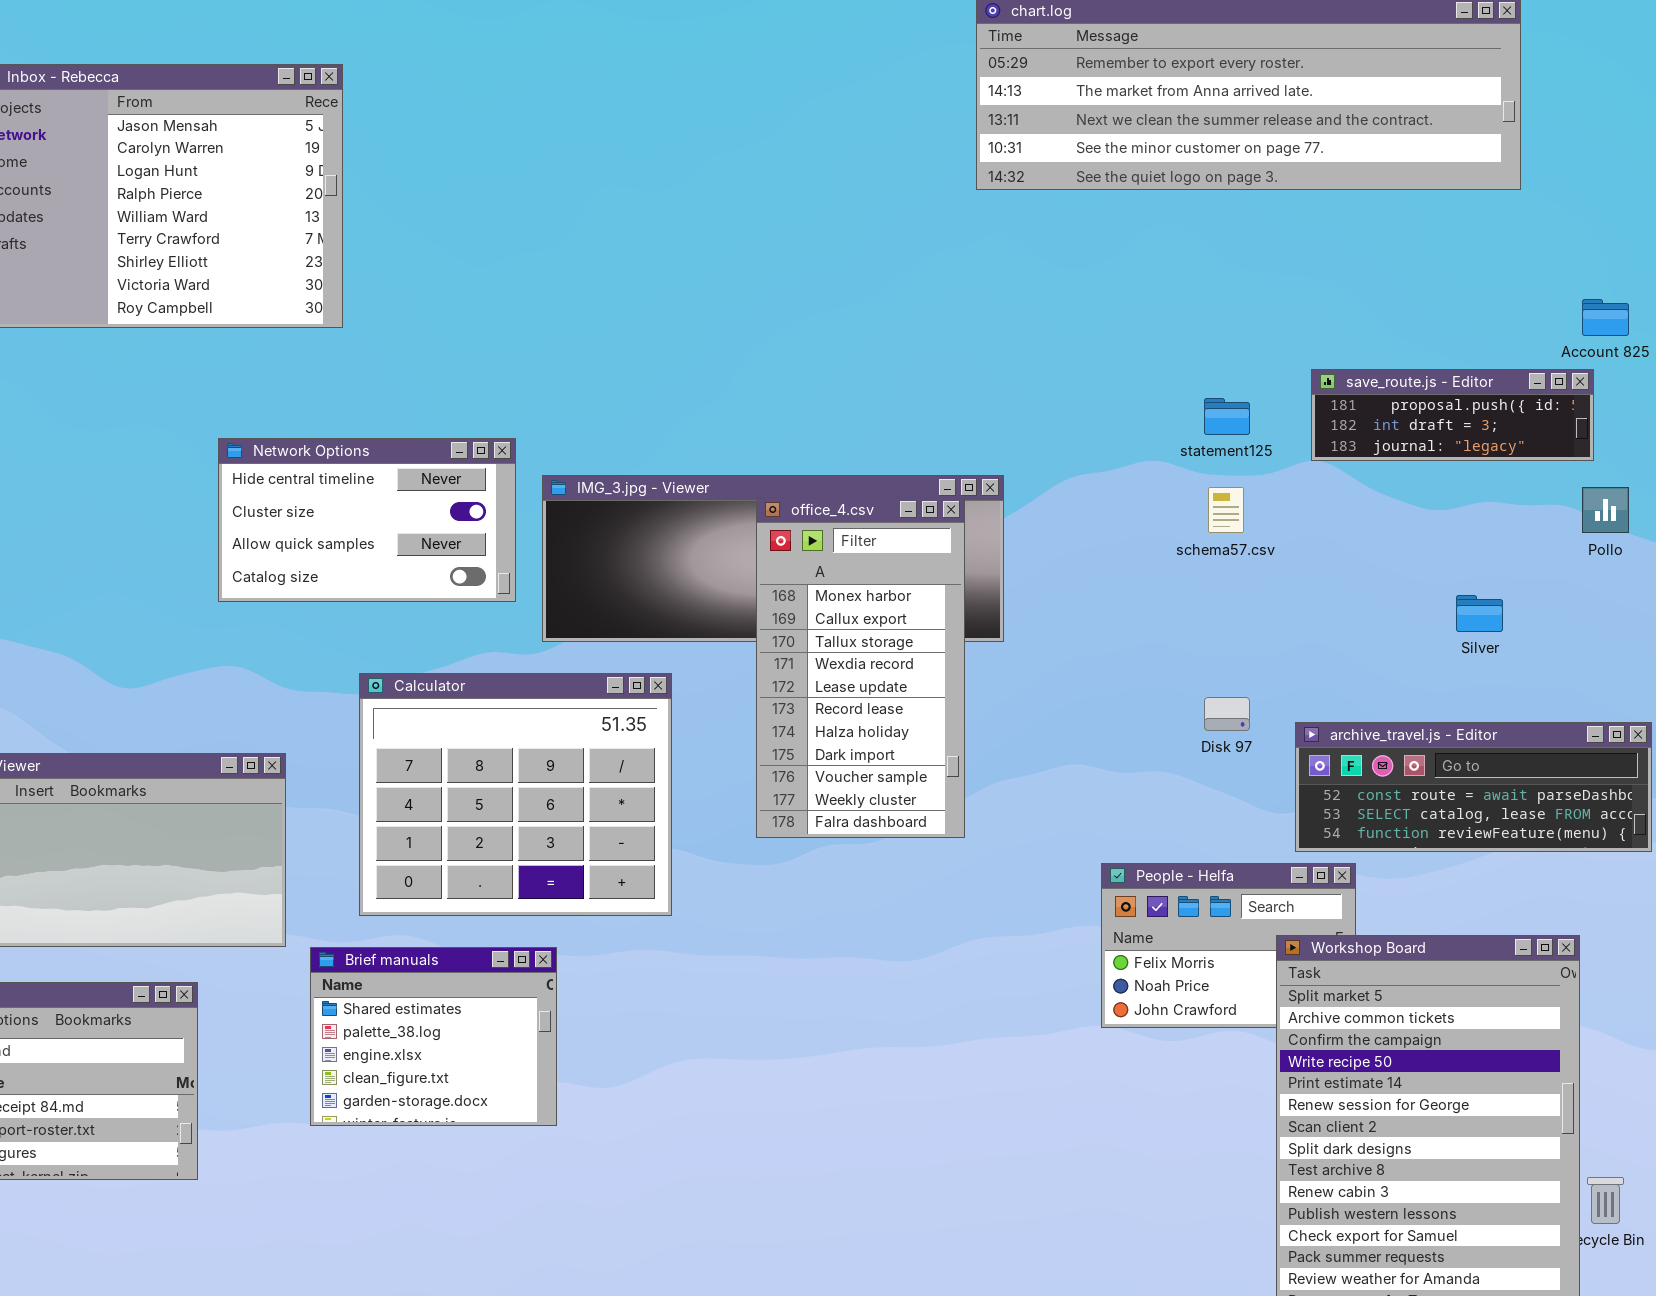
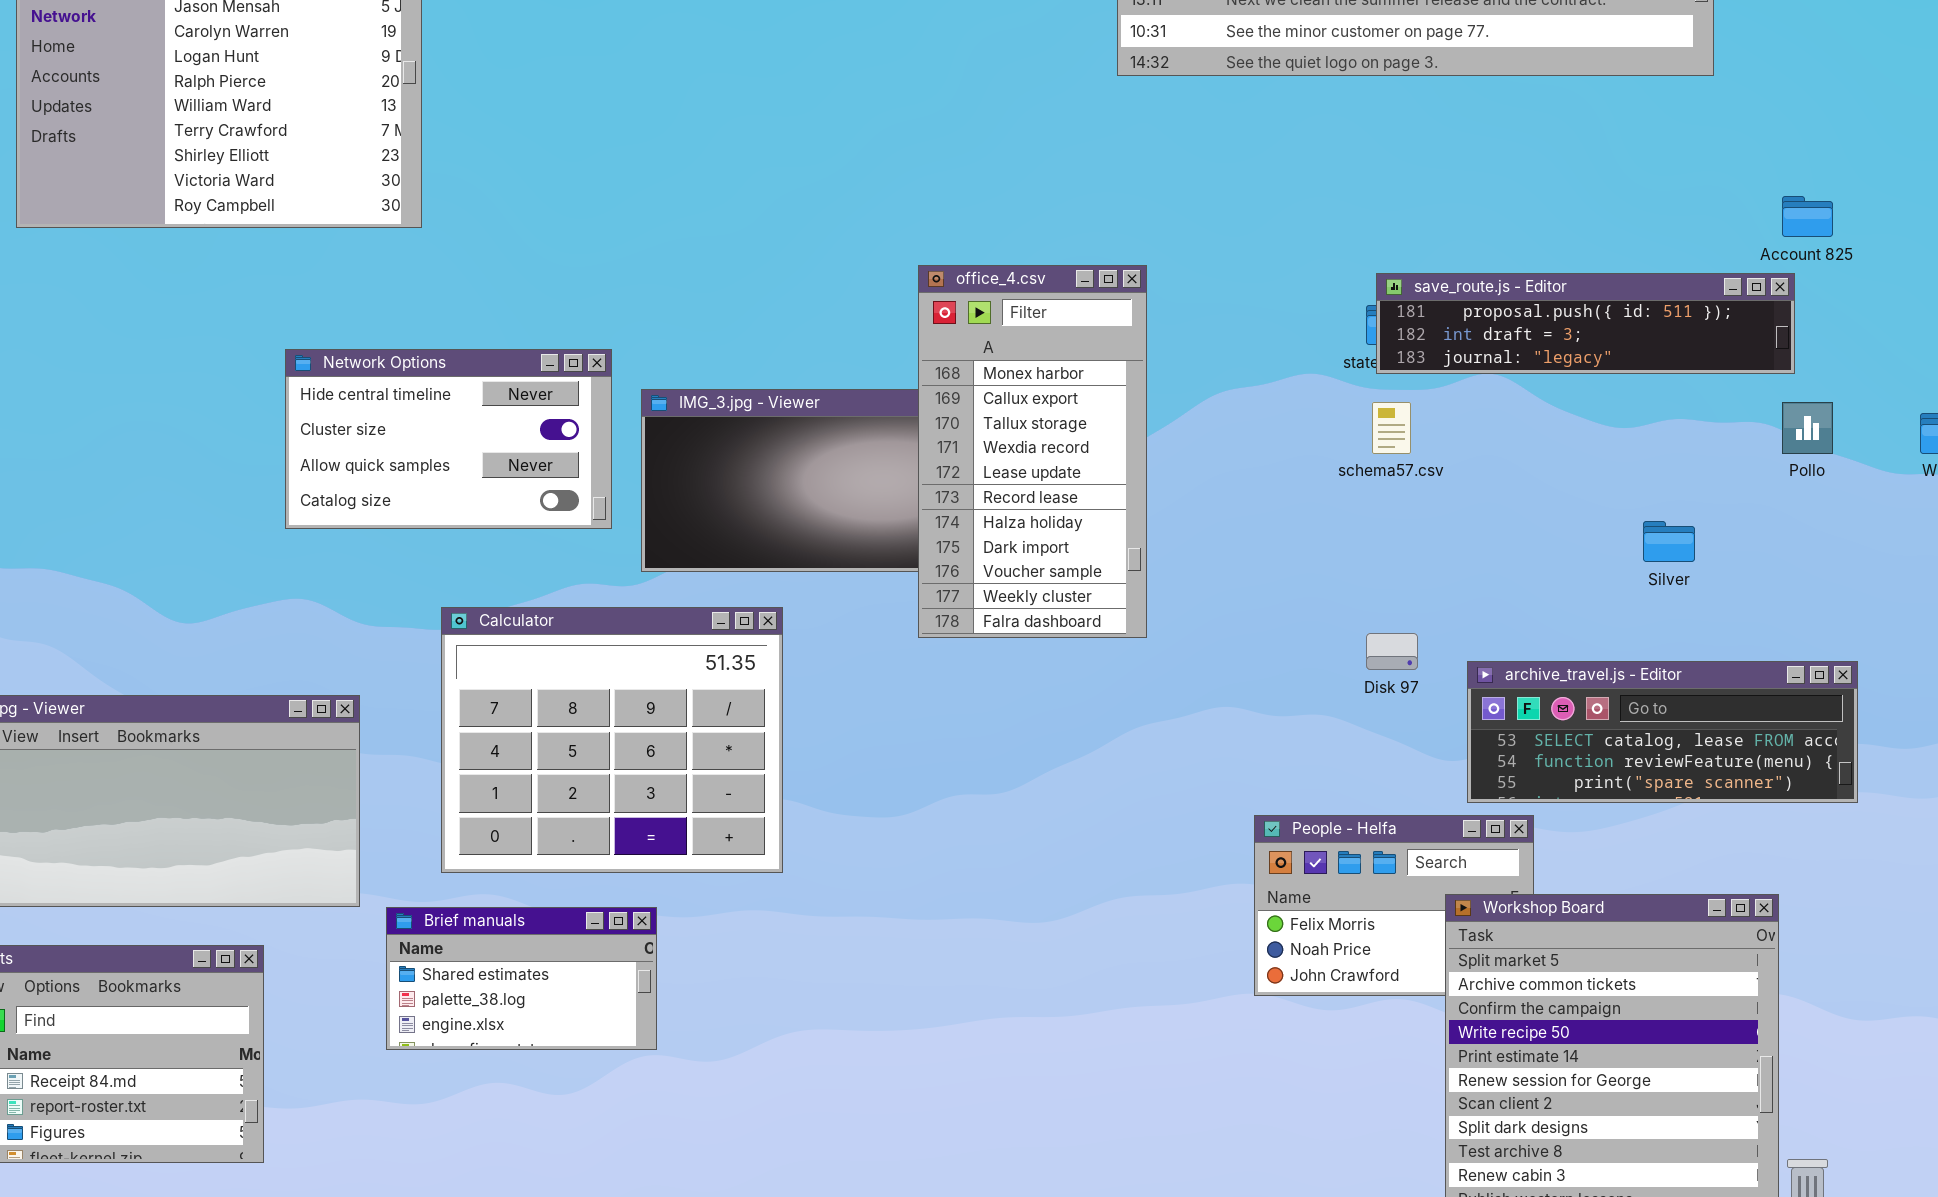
save_route.js - Editor: [1311,369,1594,461] -> [1376,273,1795,374], resized
office_4.csv: [756,497,965,838] -> [918,265,1147,638], moved
archive_travel.js - Editor: [1295,722,1652,852] -> [1467,661,1858,803], scrolled down 1 row
Brief manuals: [310,947,557,1126] -> [386,907,657,1050], resized

